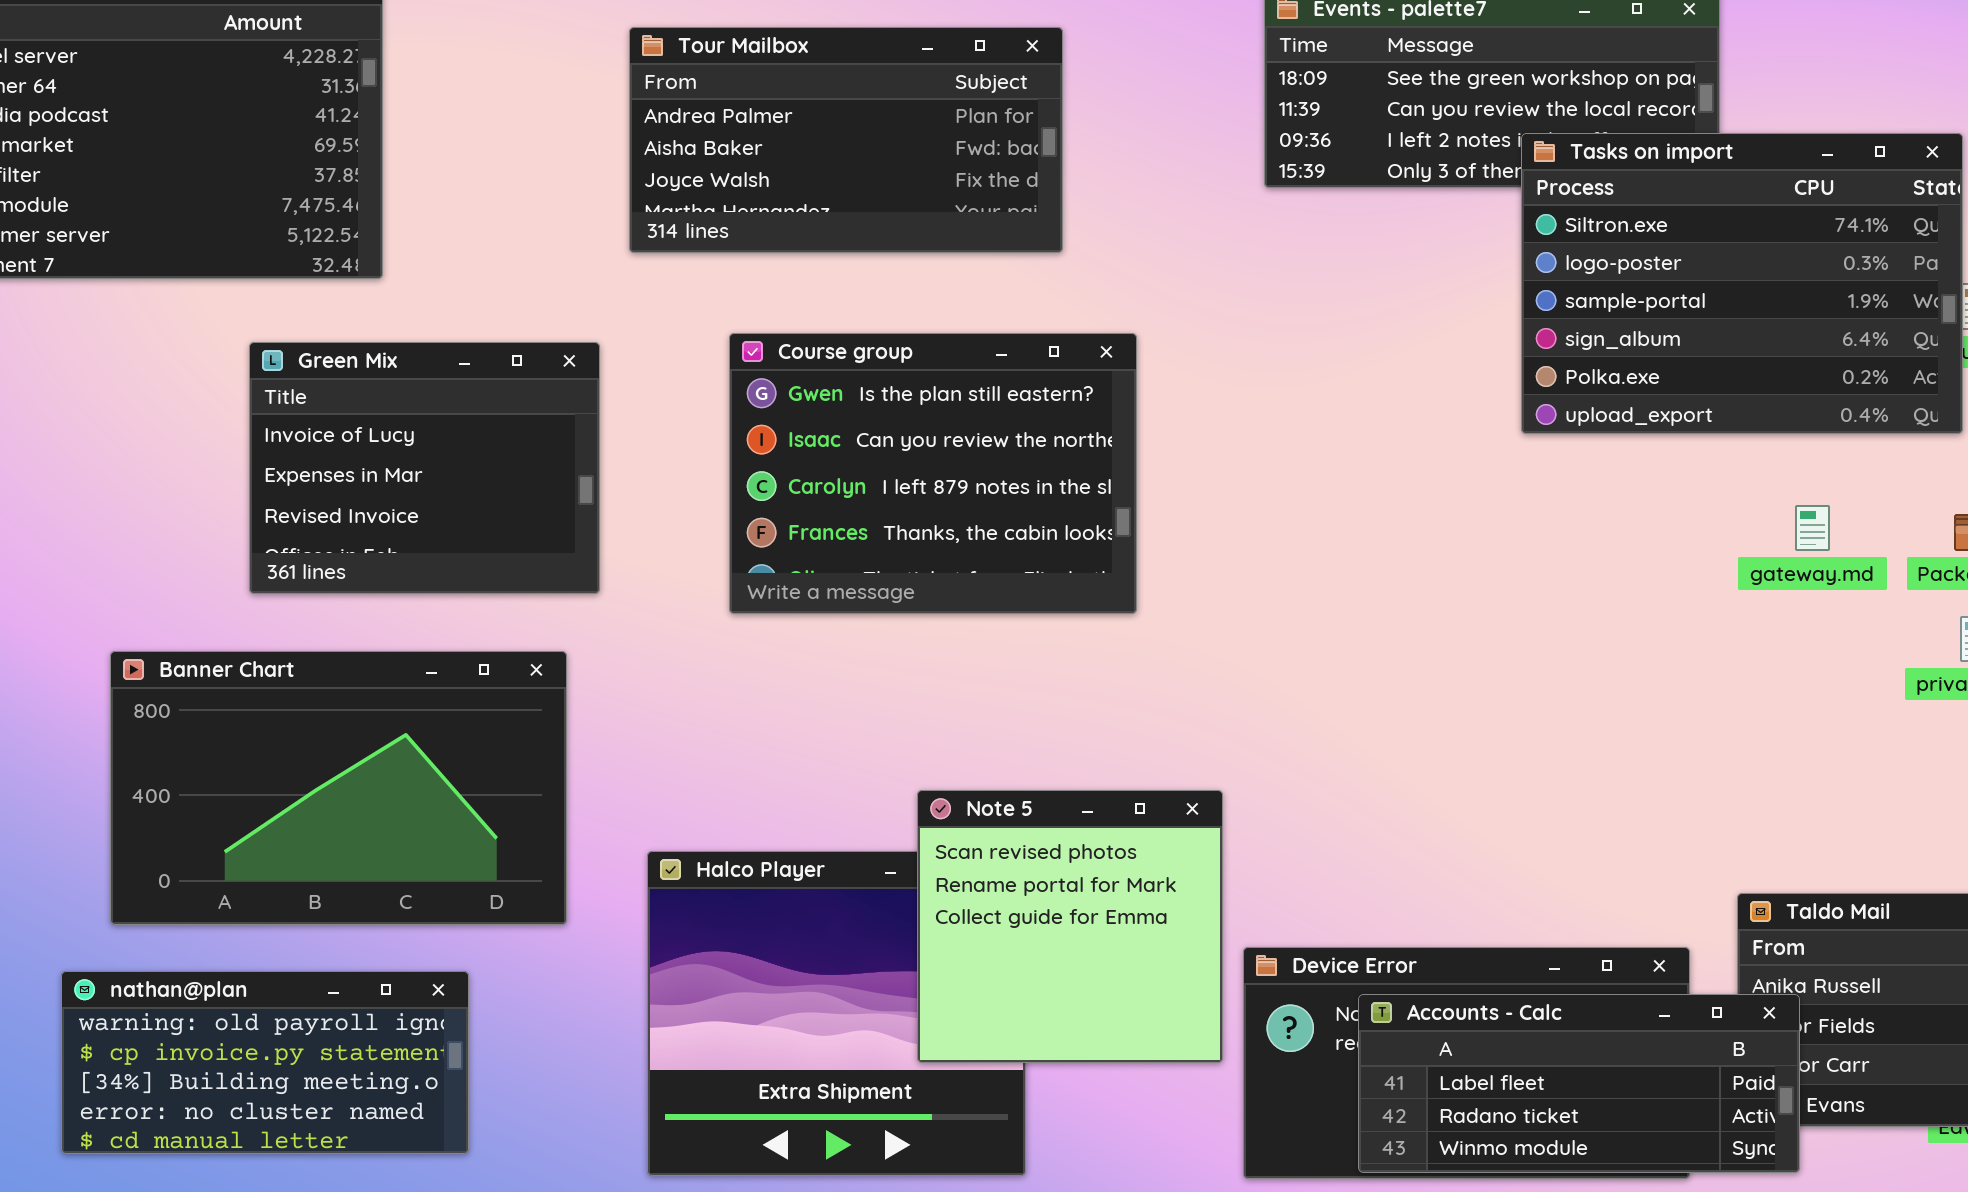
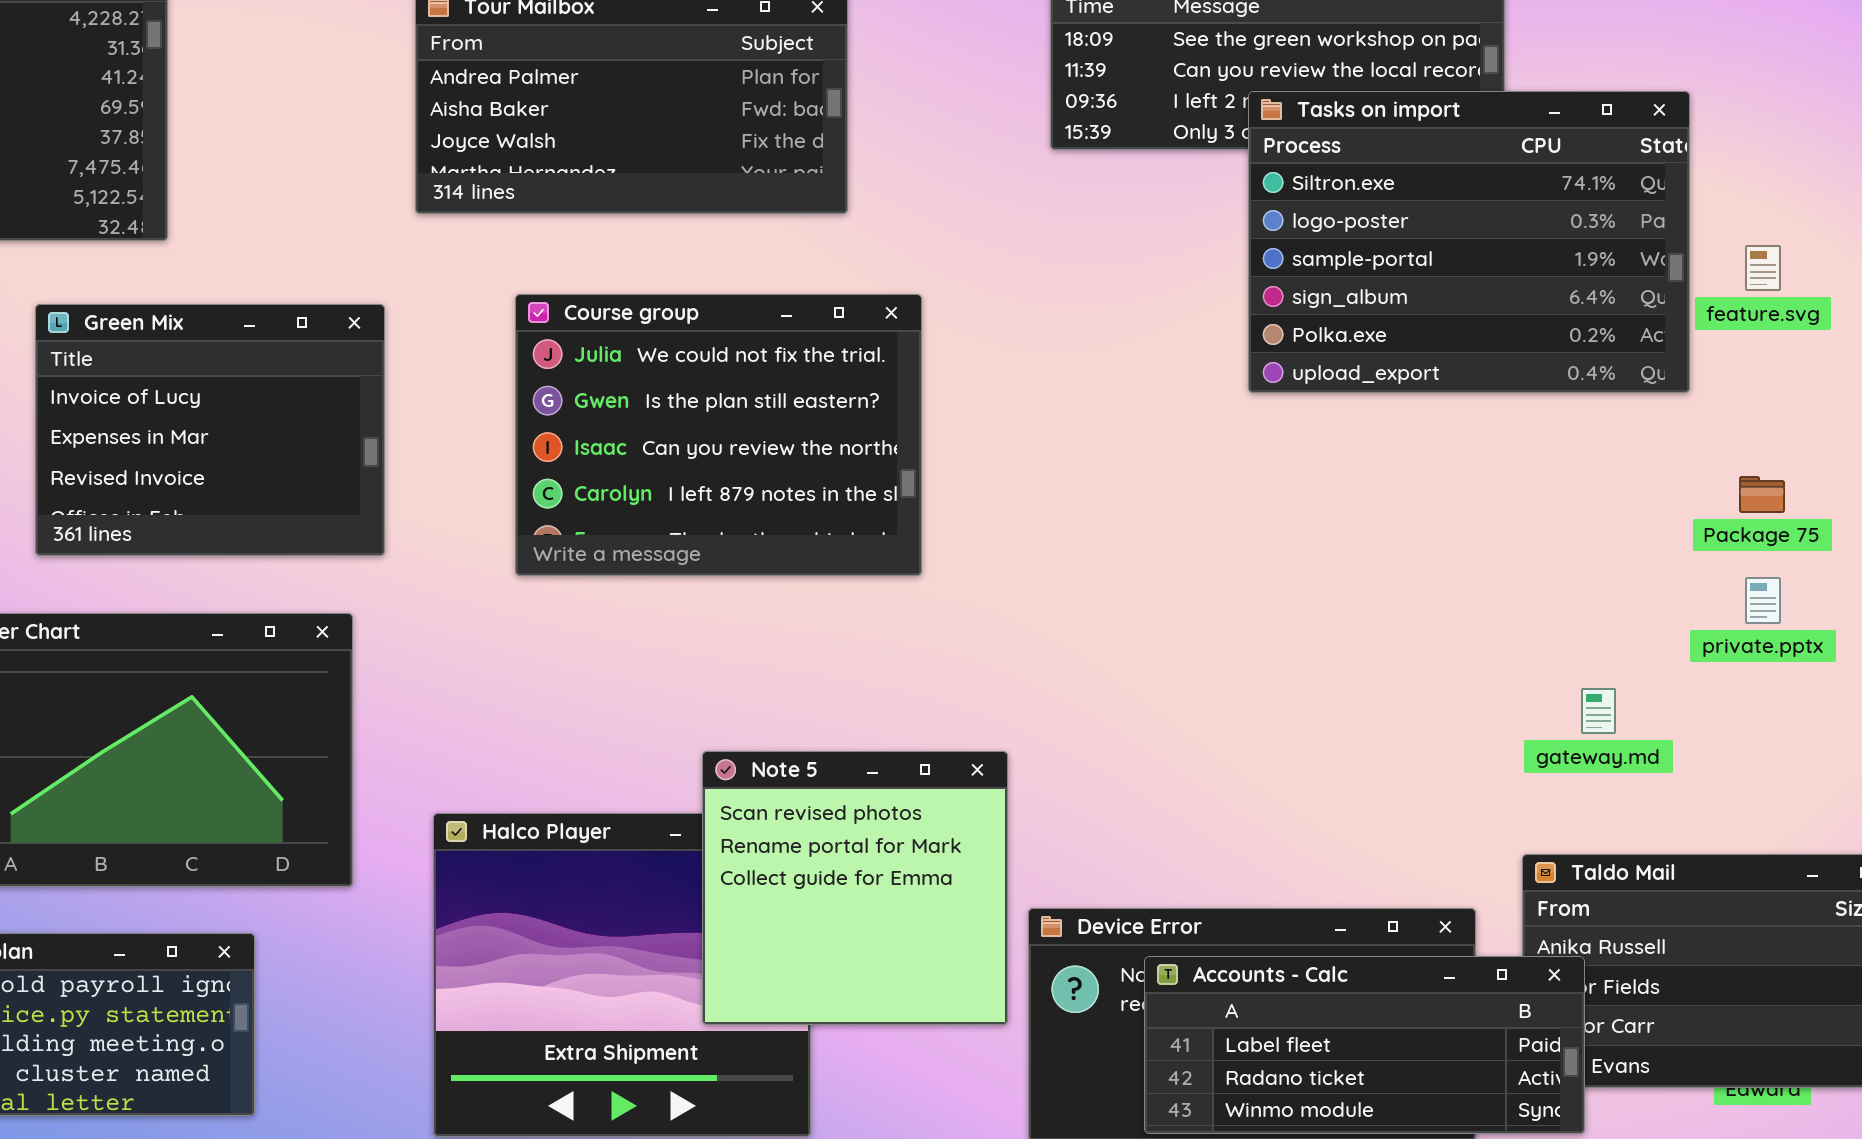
Tasks on import: [1521,133,1963,434] -> [1248,91,1690,393], moved
Course group: [729,333,1137,614] -> [515,294,922,576], scrolled up 1 row
gateway.md: [1795,505,1830,551] -> [1581,688,1616,734], moved

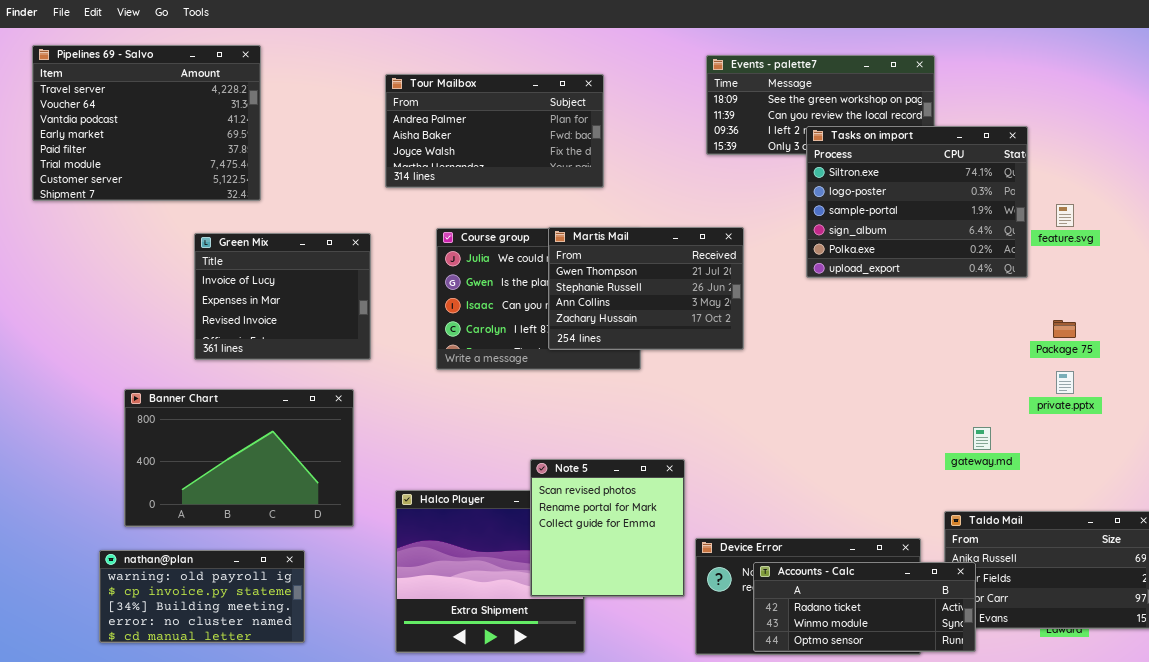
Martis Mail: none -> [548,227,744,350], opened
Accounts - Calc: [1144,956,1585,1134] -> [753,562,976,652], scrolled down 1 row

